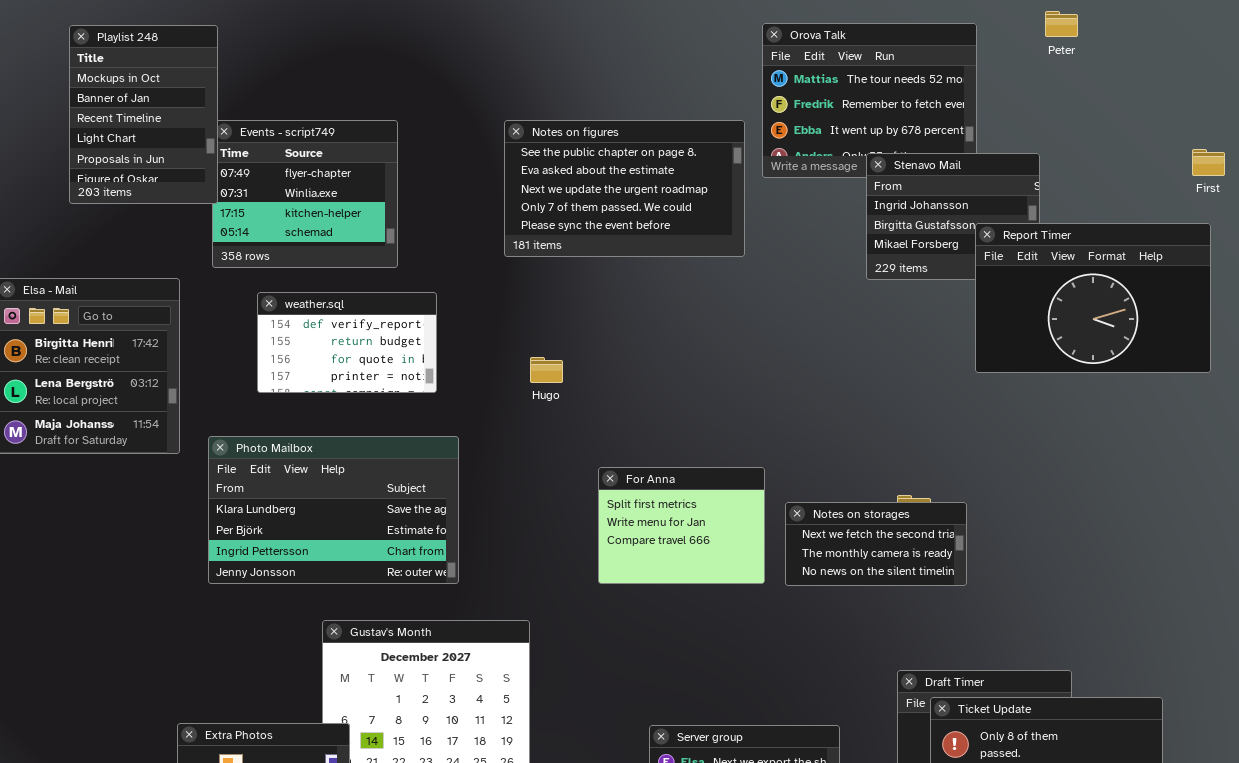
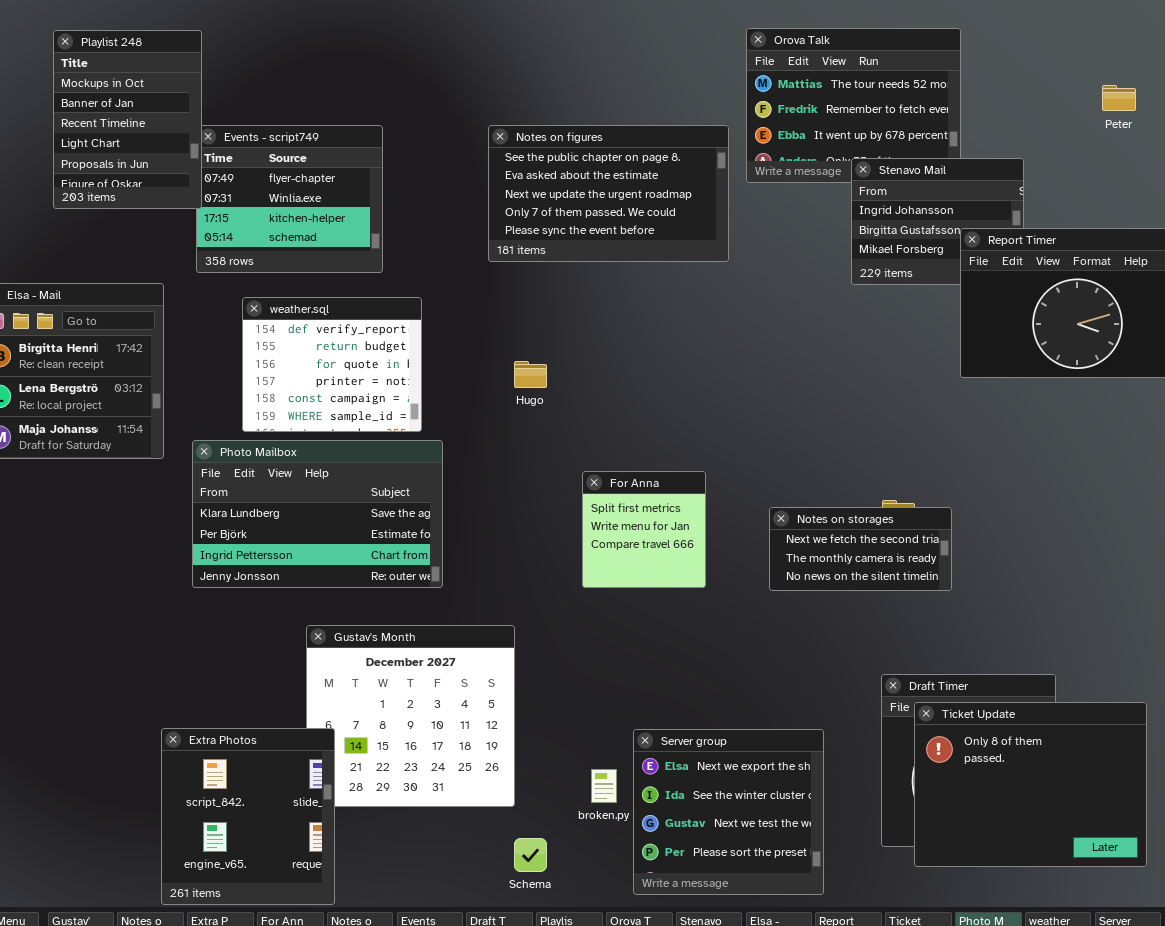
Peter: [1045,11,1078,37] -> [1102,85,1136,111], moved
weather.sql: [257,292,437,393] -> [242,297,422,432], resized
For Anna: [598,467,765,584] -> [582,471,706,588], resized

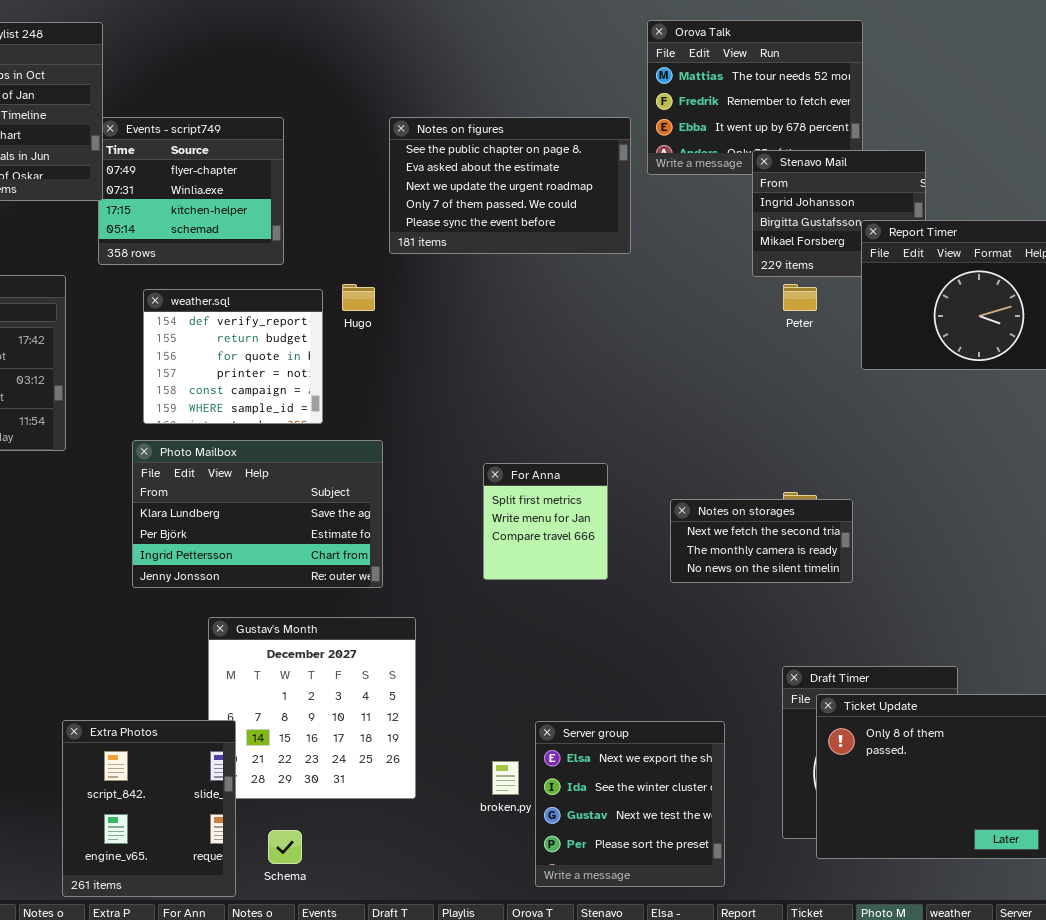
Peter: [1102,85,1136,111] -> [783,284,817,311], moved
Hugo: [514,361,547,388] -> [342,284,375,311], moved
Photo Mailbox: [192,440,443,588] -> [132,440,383,588], moved
Schema: [514,838,547,872] -> [268,830,302,864], moved

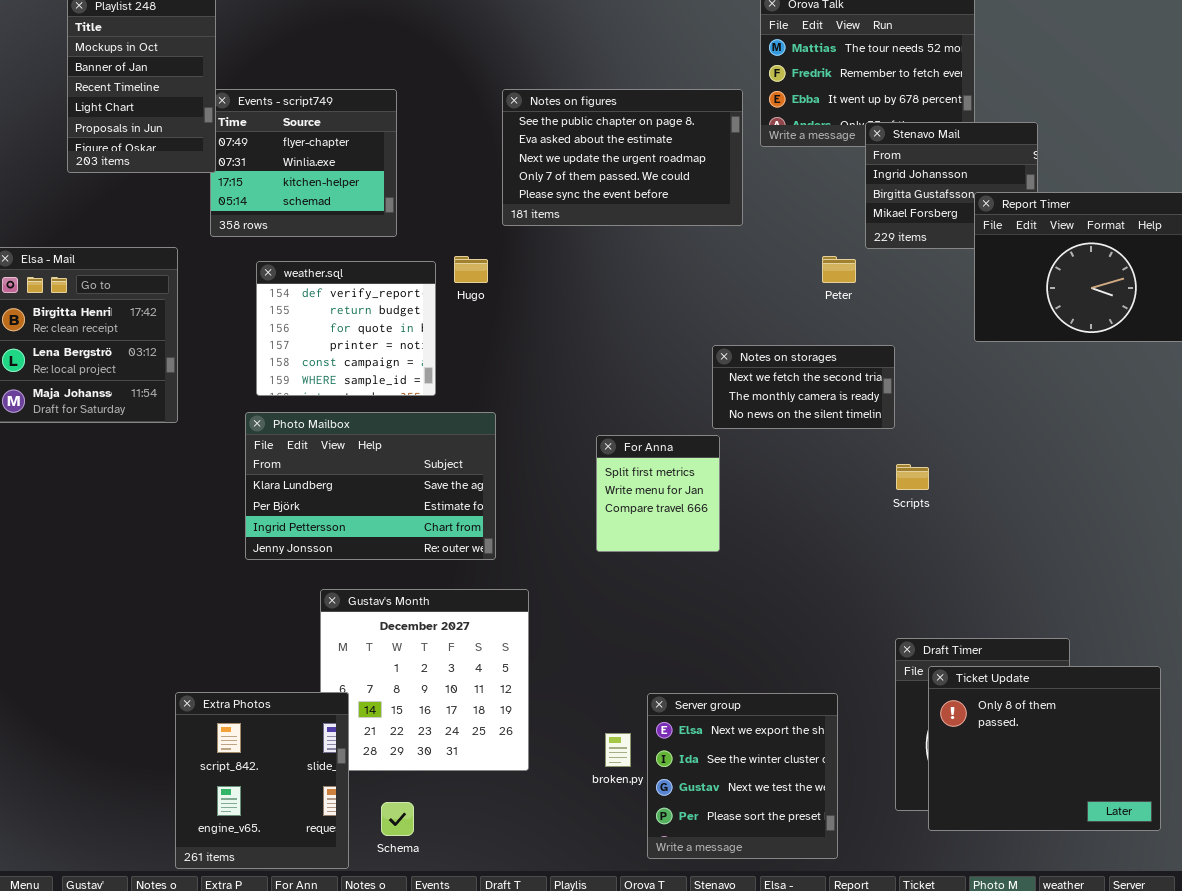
Peter: [783,284,817,311] -> [822,256,856,283], moved
Notes on storages: [670,499,853,583] -> [712,345,895,429], moved

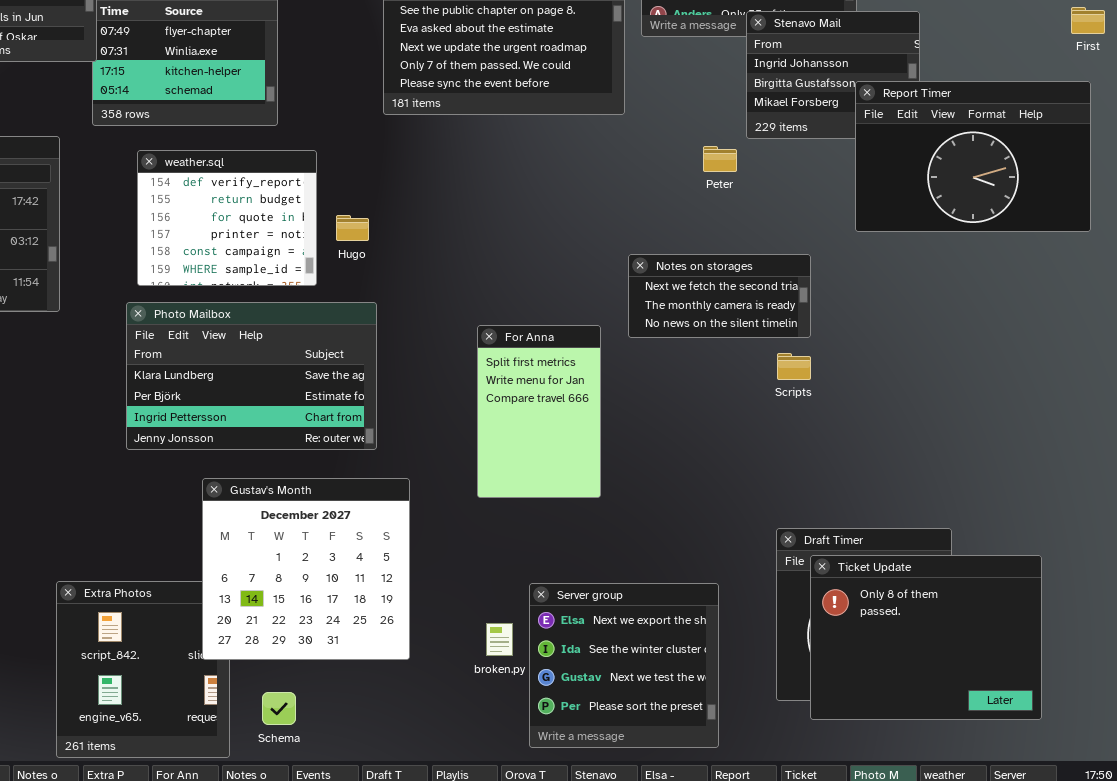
Hugo: [454,256,488,283] -> [336,215,369,241], moved
Notes on storages: [712,345,895,429] -> [628,254,811,338], moved
For Anna: [596,435,720,552] -> [477,325,601,498], resized
Gustav's Month: [320,589,529,771] -> [202,478,410,660], raised

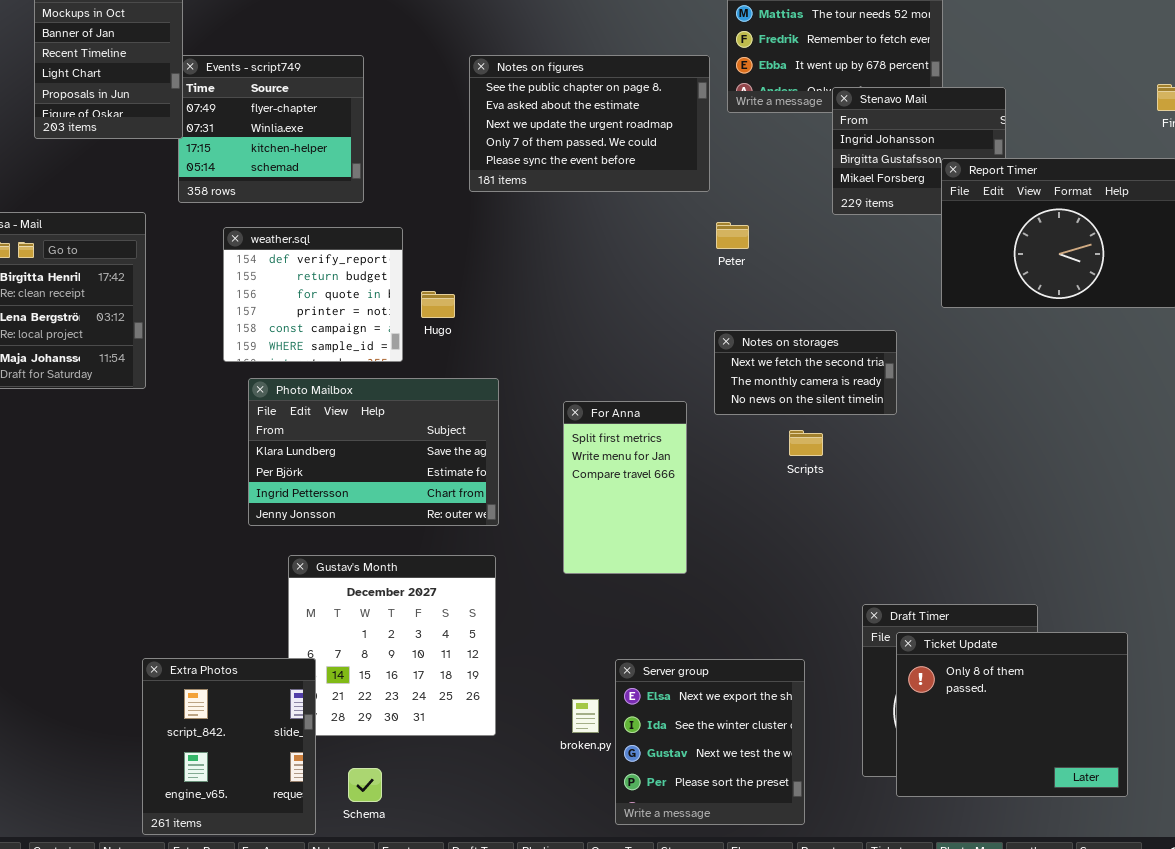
Peter: [703,146,737,172] -> [716,222,749,249], moved
Photo Mailbox: [126,302,377,450] -> [248,378,499,526], moved
Scripts: [777,353,811,380] -> [789,430,823,456], moved
Extra Photos: [56,581,230,758] -> [142,658,316,835], raised

